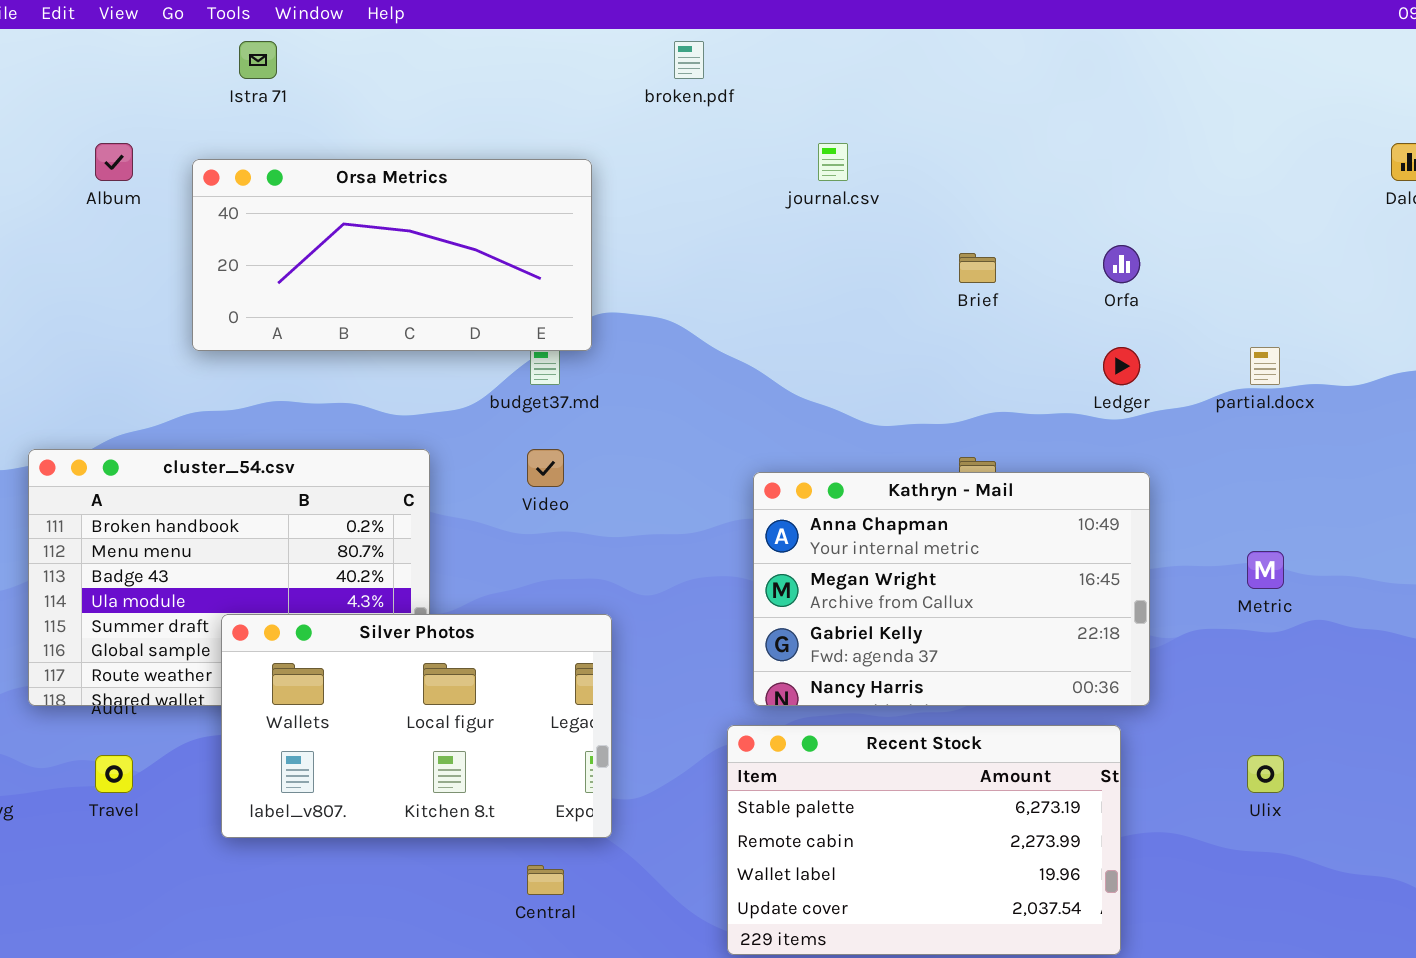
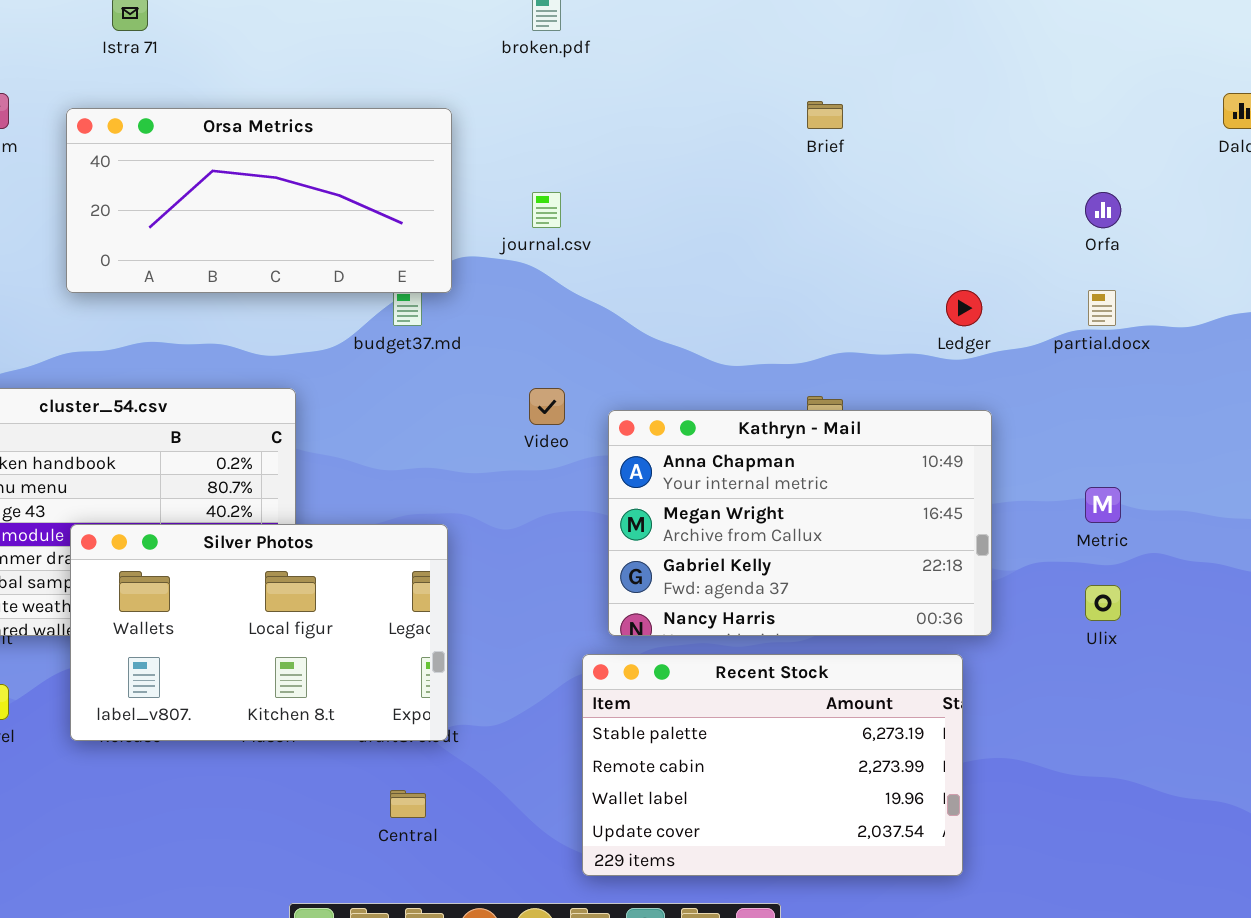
journal.csv: [818,143,848,181] -> [532,192,561,228], moved
Orfa: [1103,245,1140,283] -> [1085,192,1121,228], moved
Brief: [959,253,996,283] -> [807,101,843,129], moved
Video: [527,449,564,487] -> [529,388,565,425], moved
Silver Photos: [221,614,612,838] -> [70,524,448,741], moved
Ulix: [1247,755,1284,793] -> [1085,585,1121,621], moved

